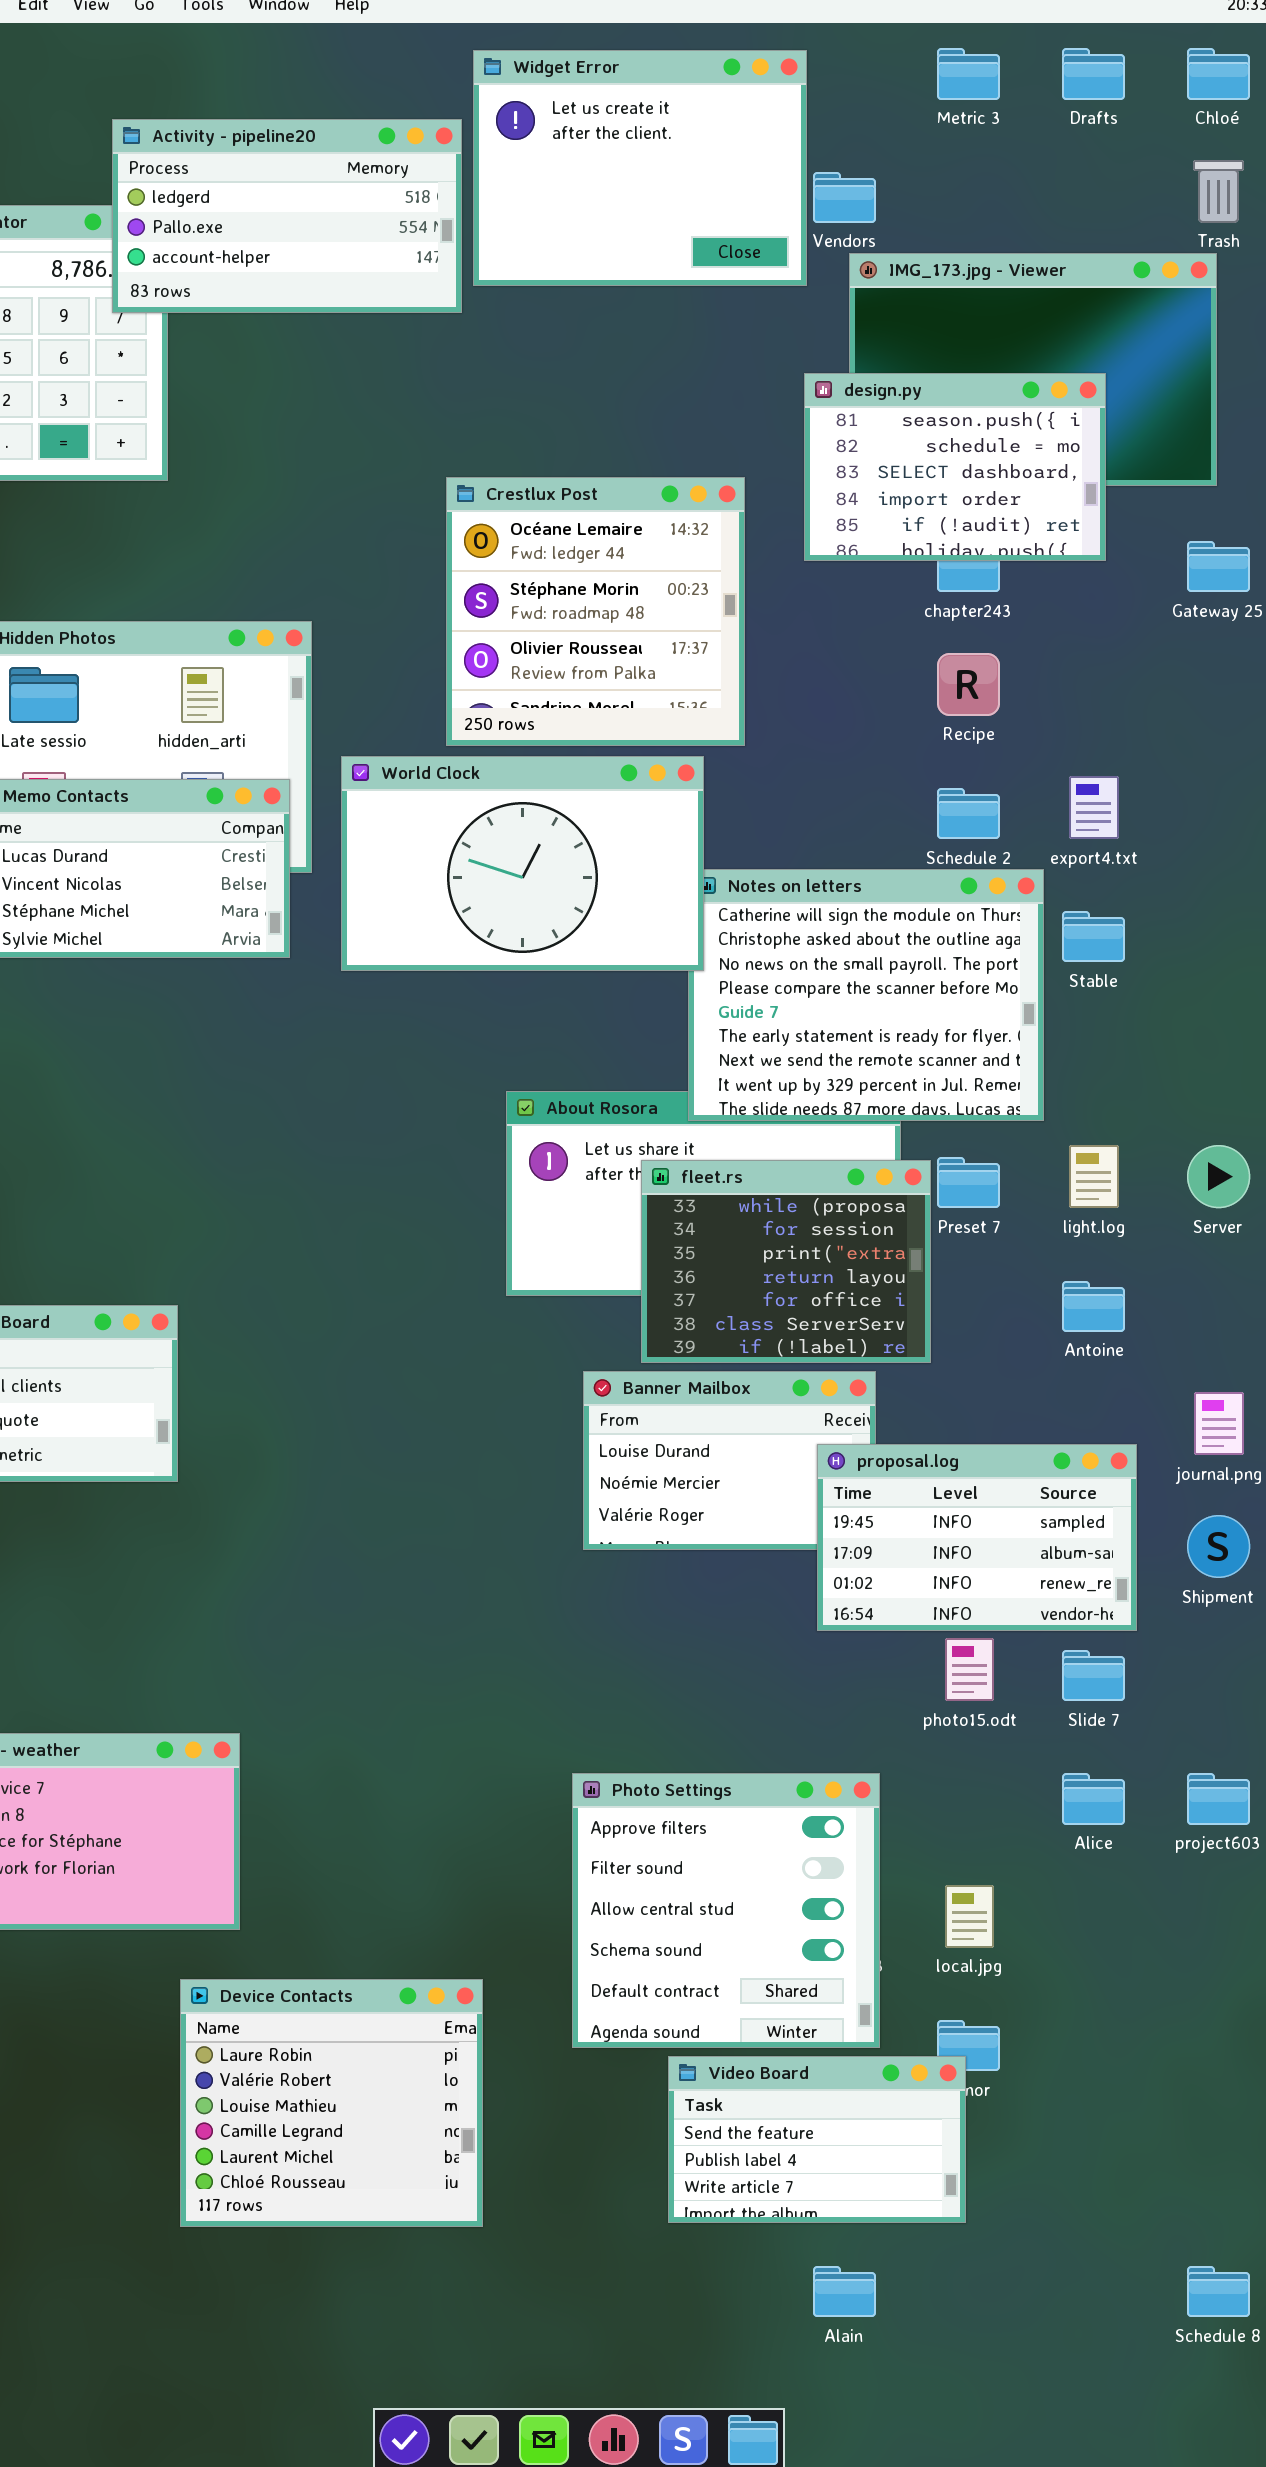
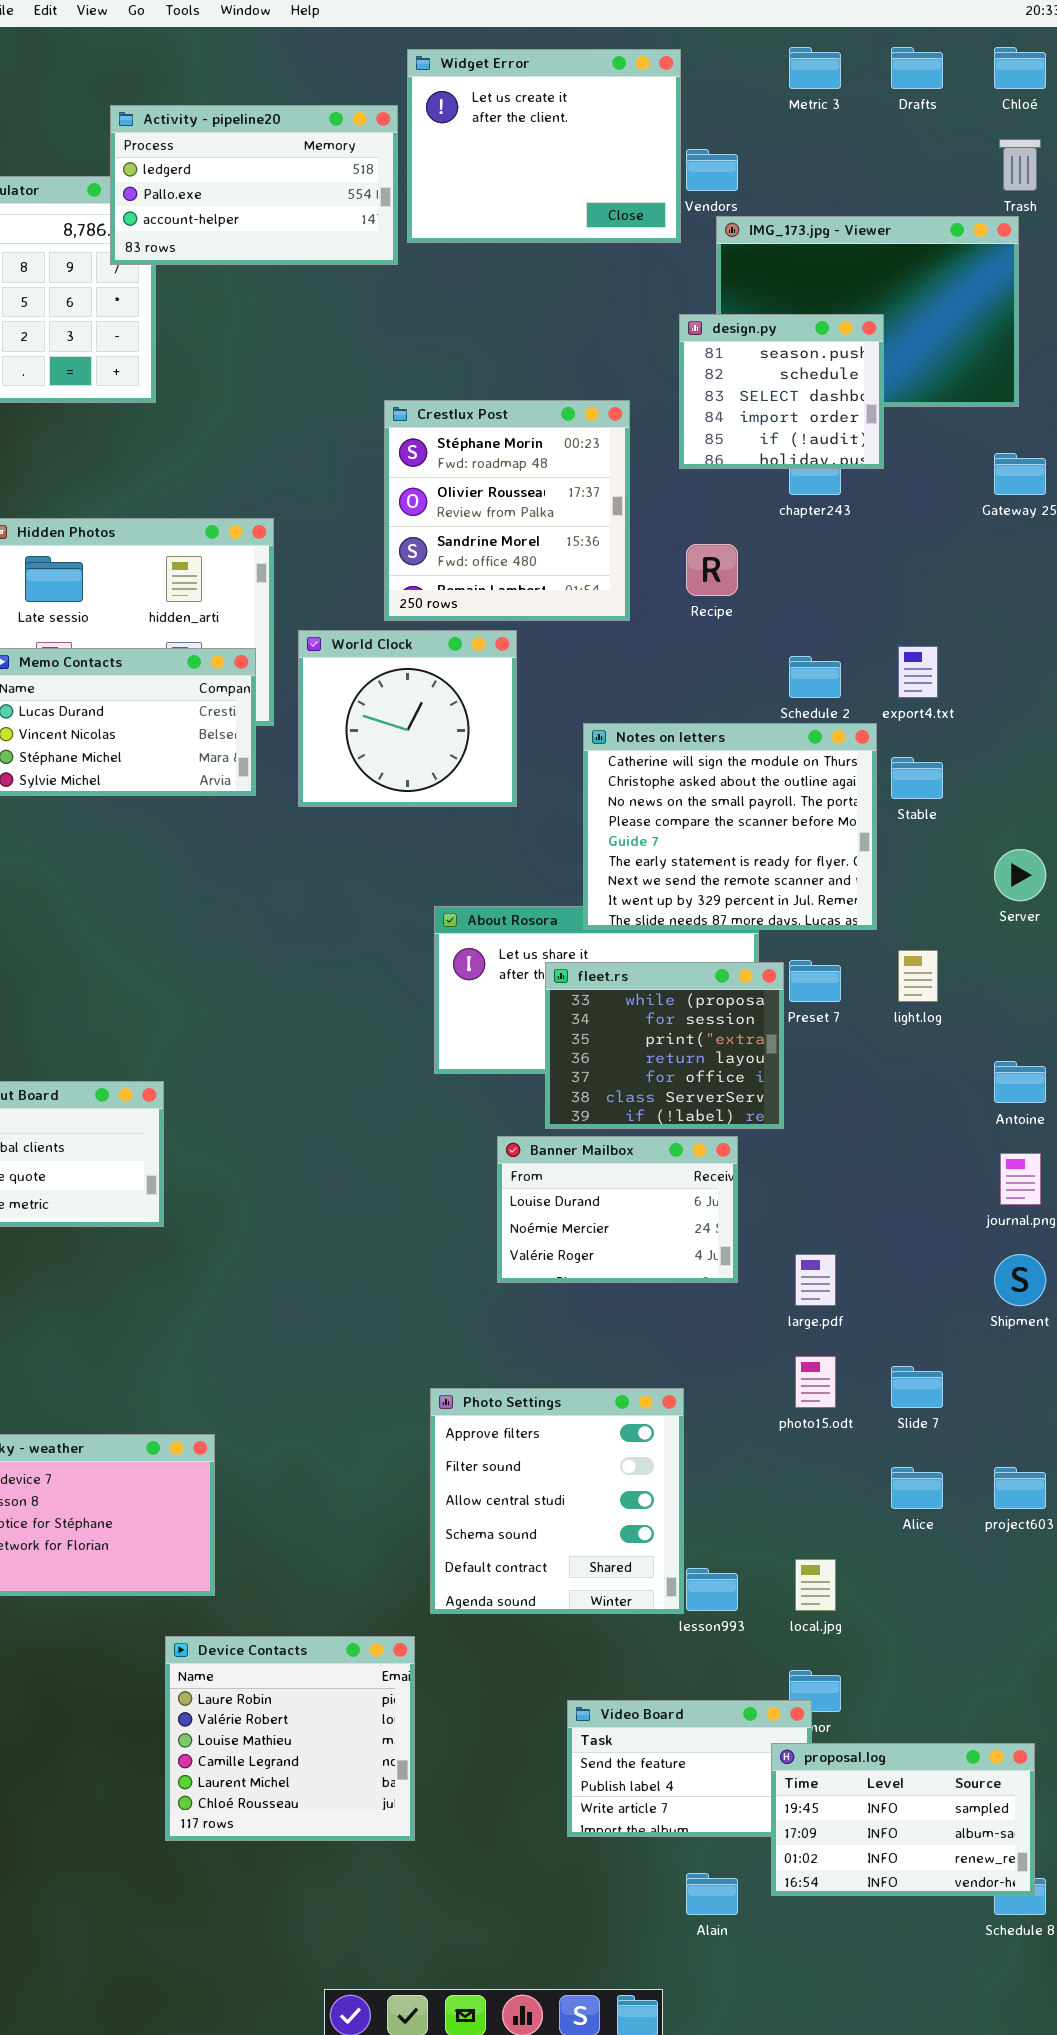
design.py: [804,373,1106,561] -> [679,314,884,469], resized
Crestlux Post: [446,477,745,746] -> [384,400,630,621], scrolled down 1 row
Recipe: [937,653,1000,716] -> [686,544,738,596], moved
World Clock: [341,756,704,971] -> [298,630,517,807], resized
Server: [1187,1145,1250,1208] -> [994,849,1046,901], moved
Antoine: [1062,1281,1125,1332] -> [994,1061,1046,1103], moved
proposal.log: [817,1444,1137,1631] -> [771,1743,1035,1896], moved
Photo Settings: [572,1773,880,2048] -> [430,1388,684,1614], moved

